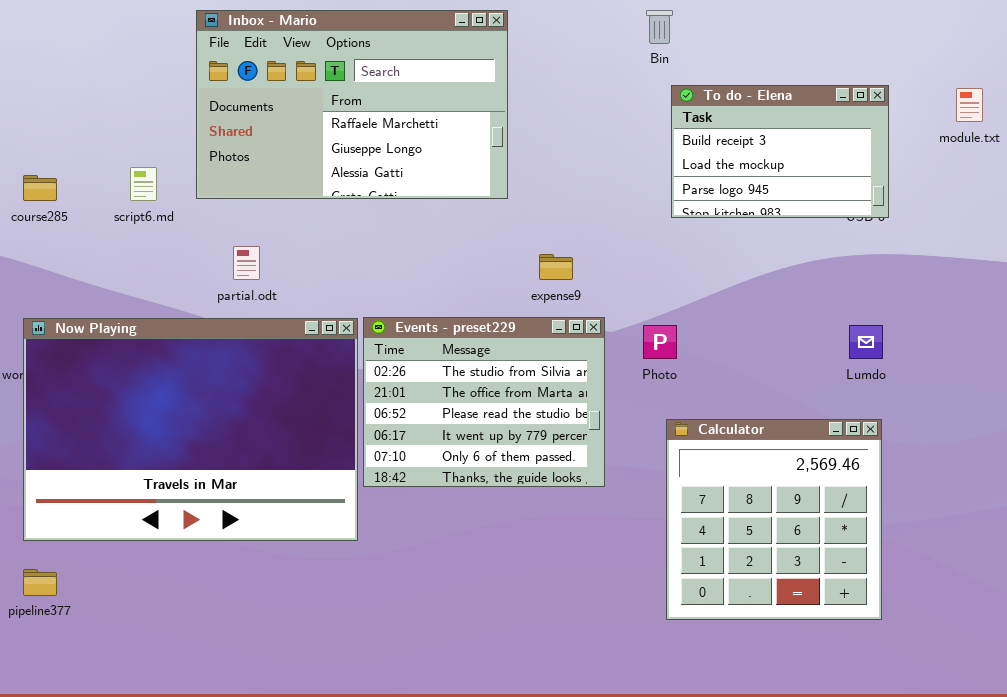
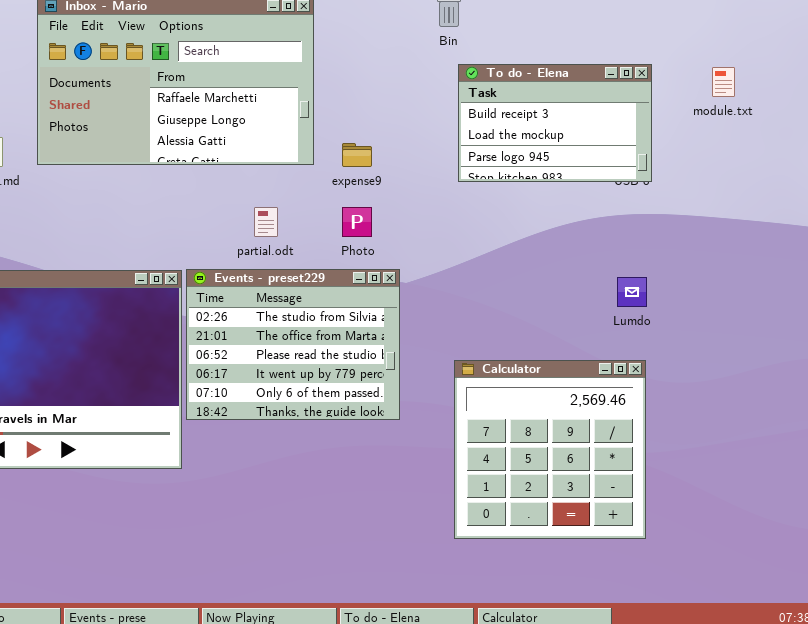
partial.odt: [233,246,260,280] -> [254,207,278,237], moved
expense9: [539,254,573,280] -> [342,143,372,167], moved
Photo: [643,325,677,359] -> [342,207,372,237], moved

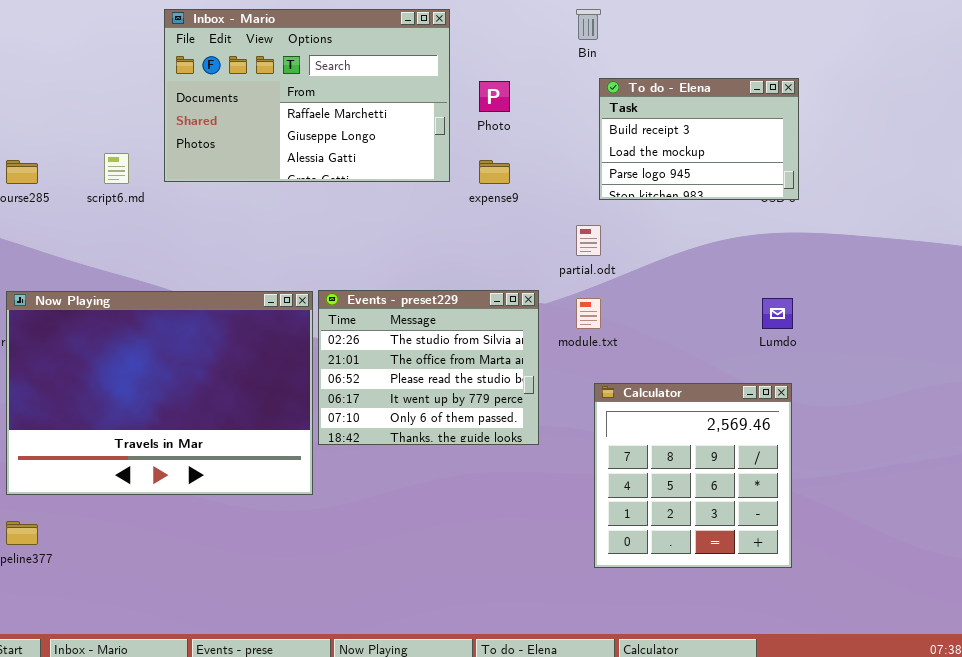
module.txt: [712,67,735,97] -> [576,298,601,329], moved
partial.odt: [254,207,278,237] -> [576,225,601,256], moved
Photo: [342,207,372,237] -> [479,81,510,112], moved

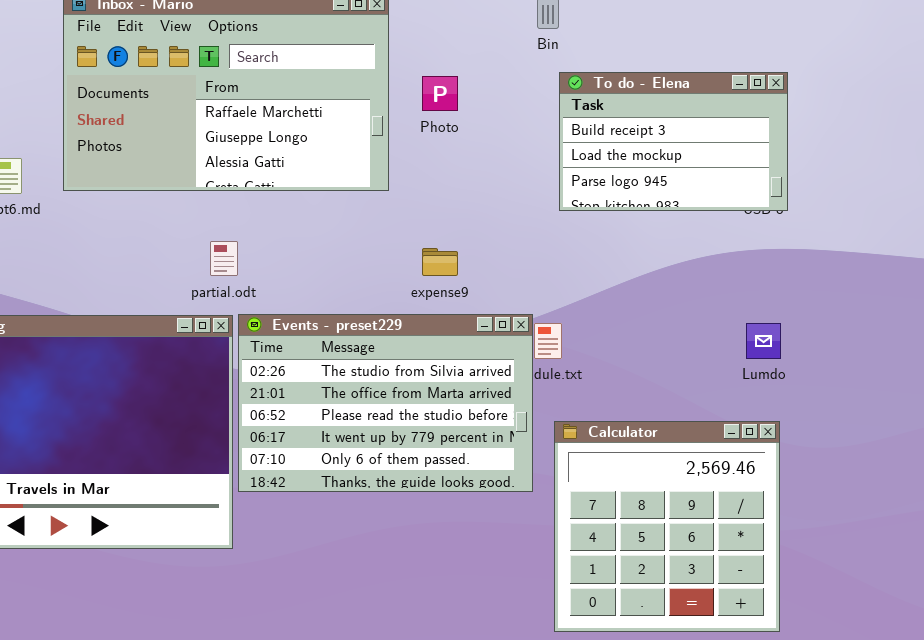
expense9: [479,160,510,184] -> [422,248,458,276], moved
partial.odt: [576,225,601,256] -> [210,241,238,276], moved
Events - preset229: [318,290,539,445] -> [238,314,533,492], resized

